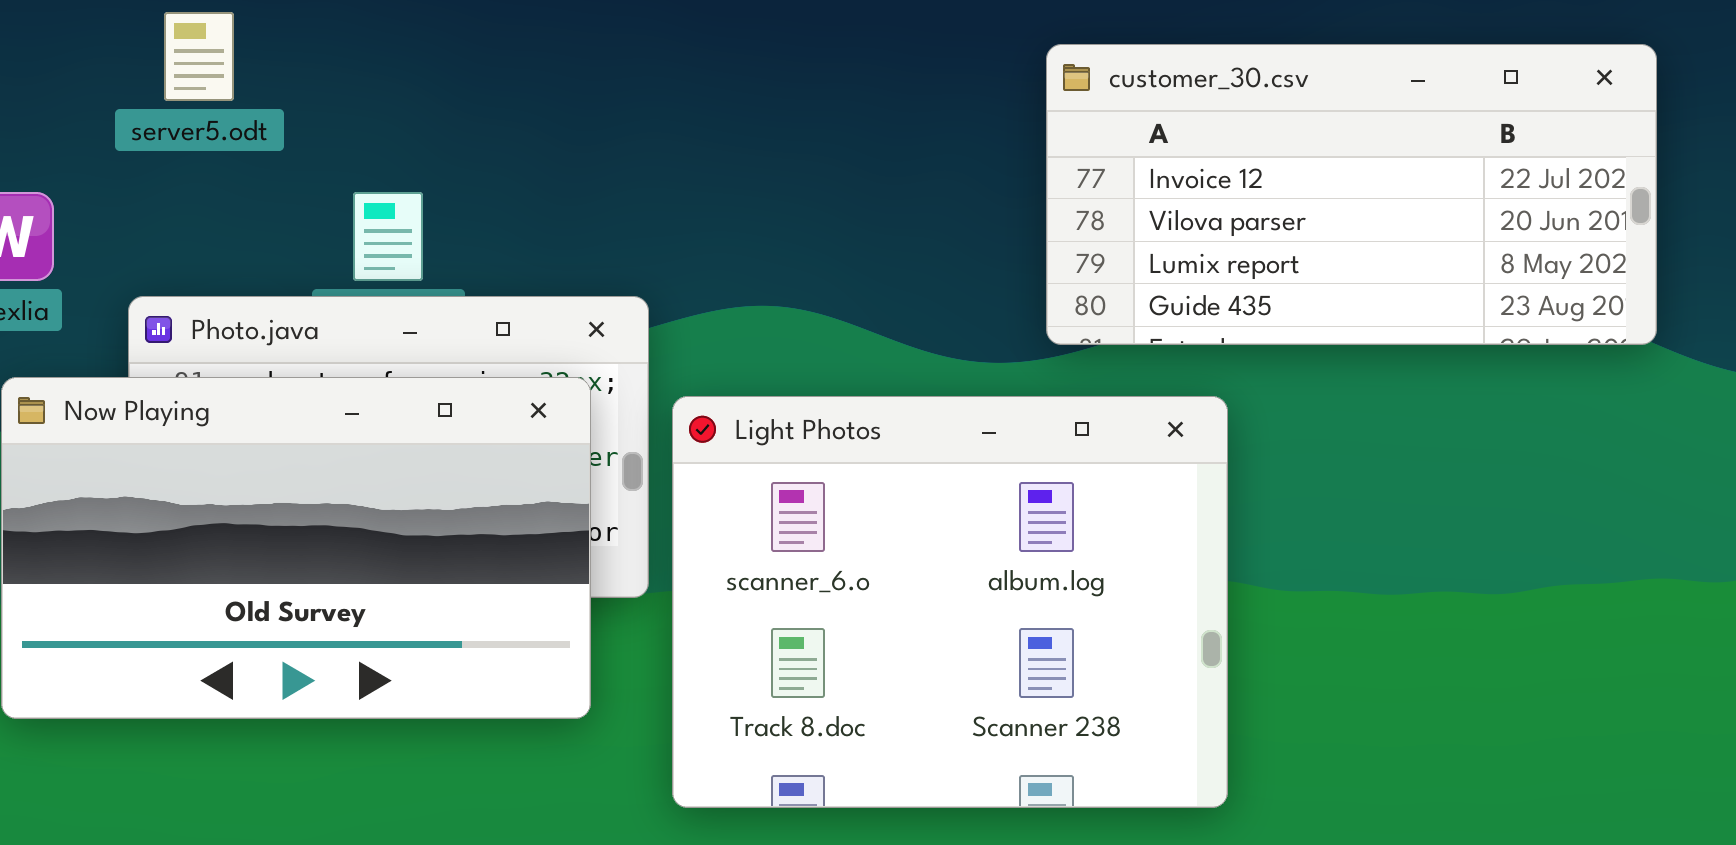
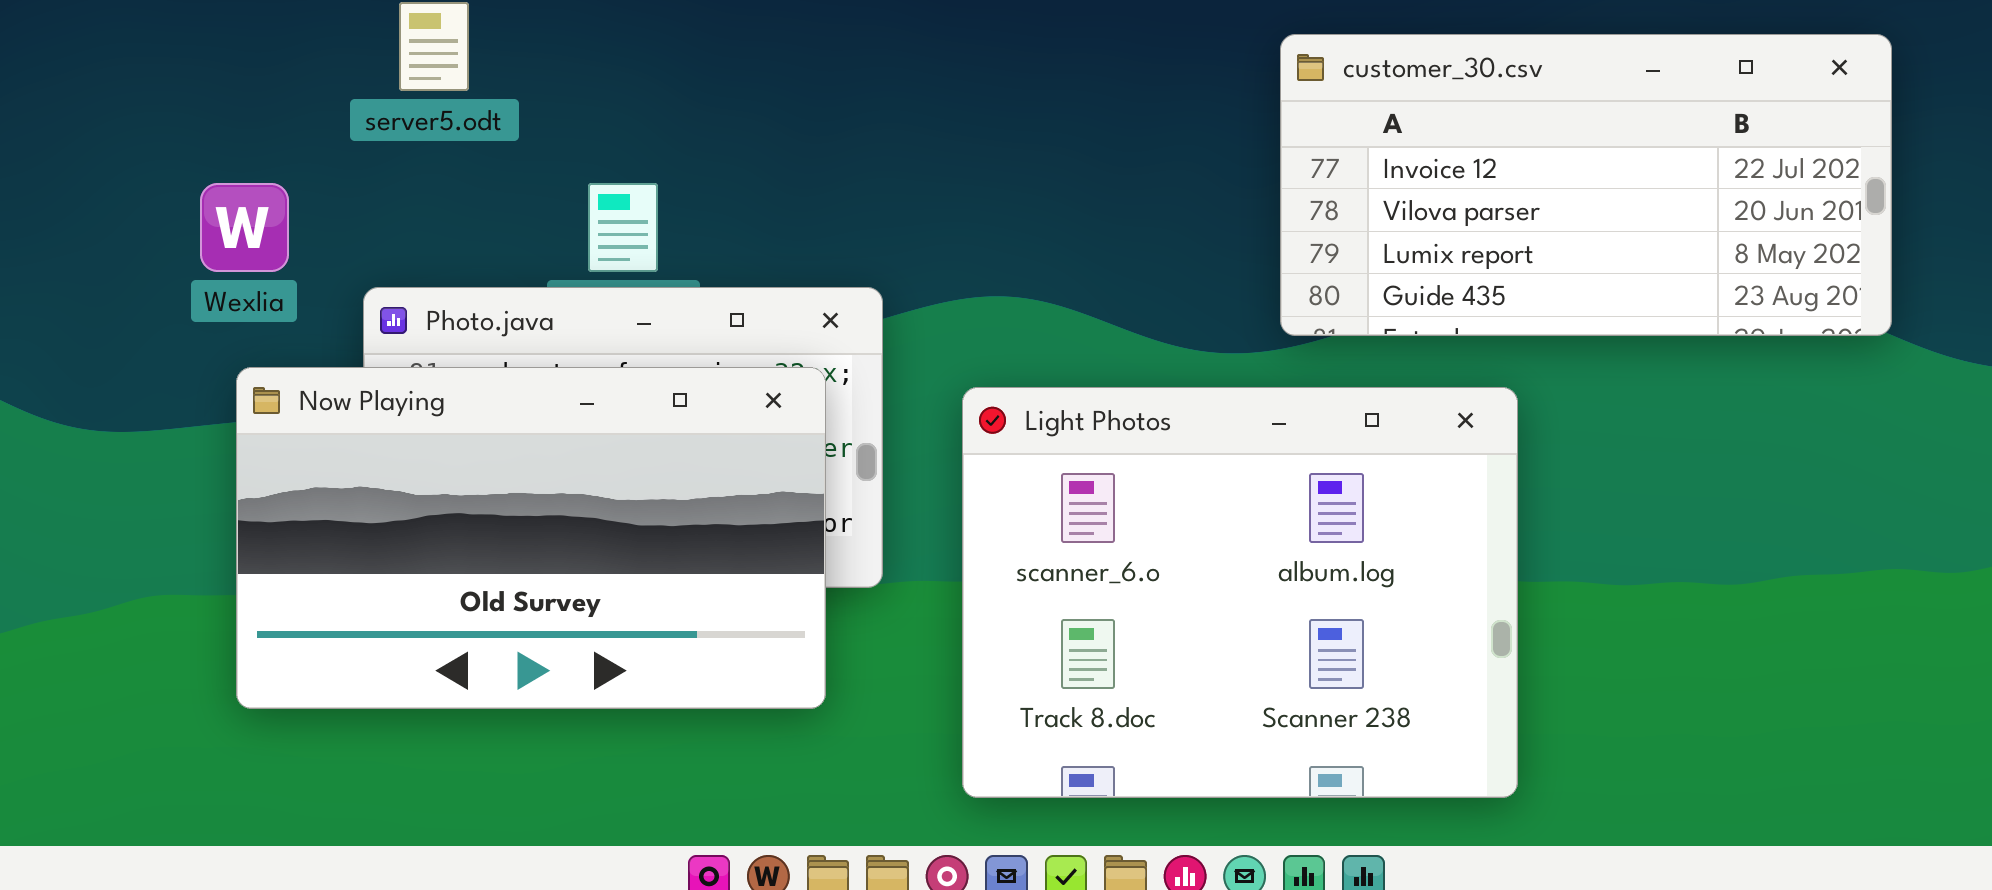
Light Photos: [672,396,1228,808] -> [962,387,1518,798], moved

